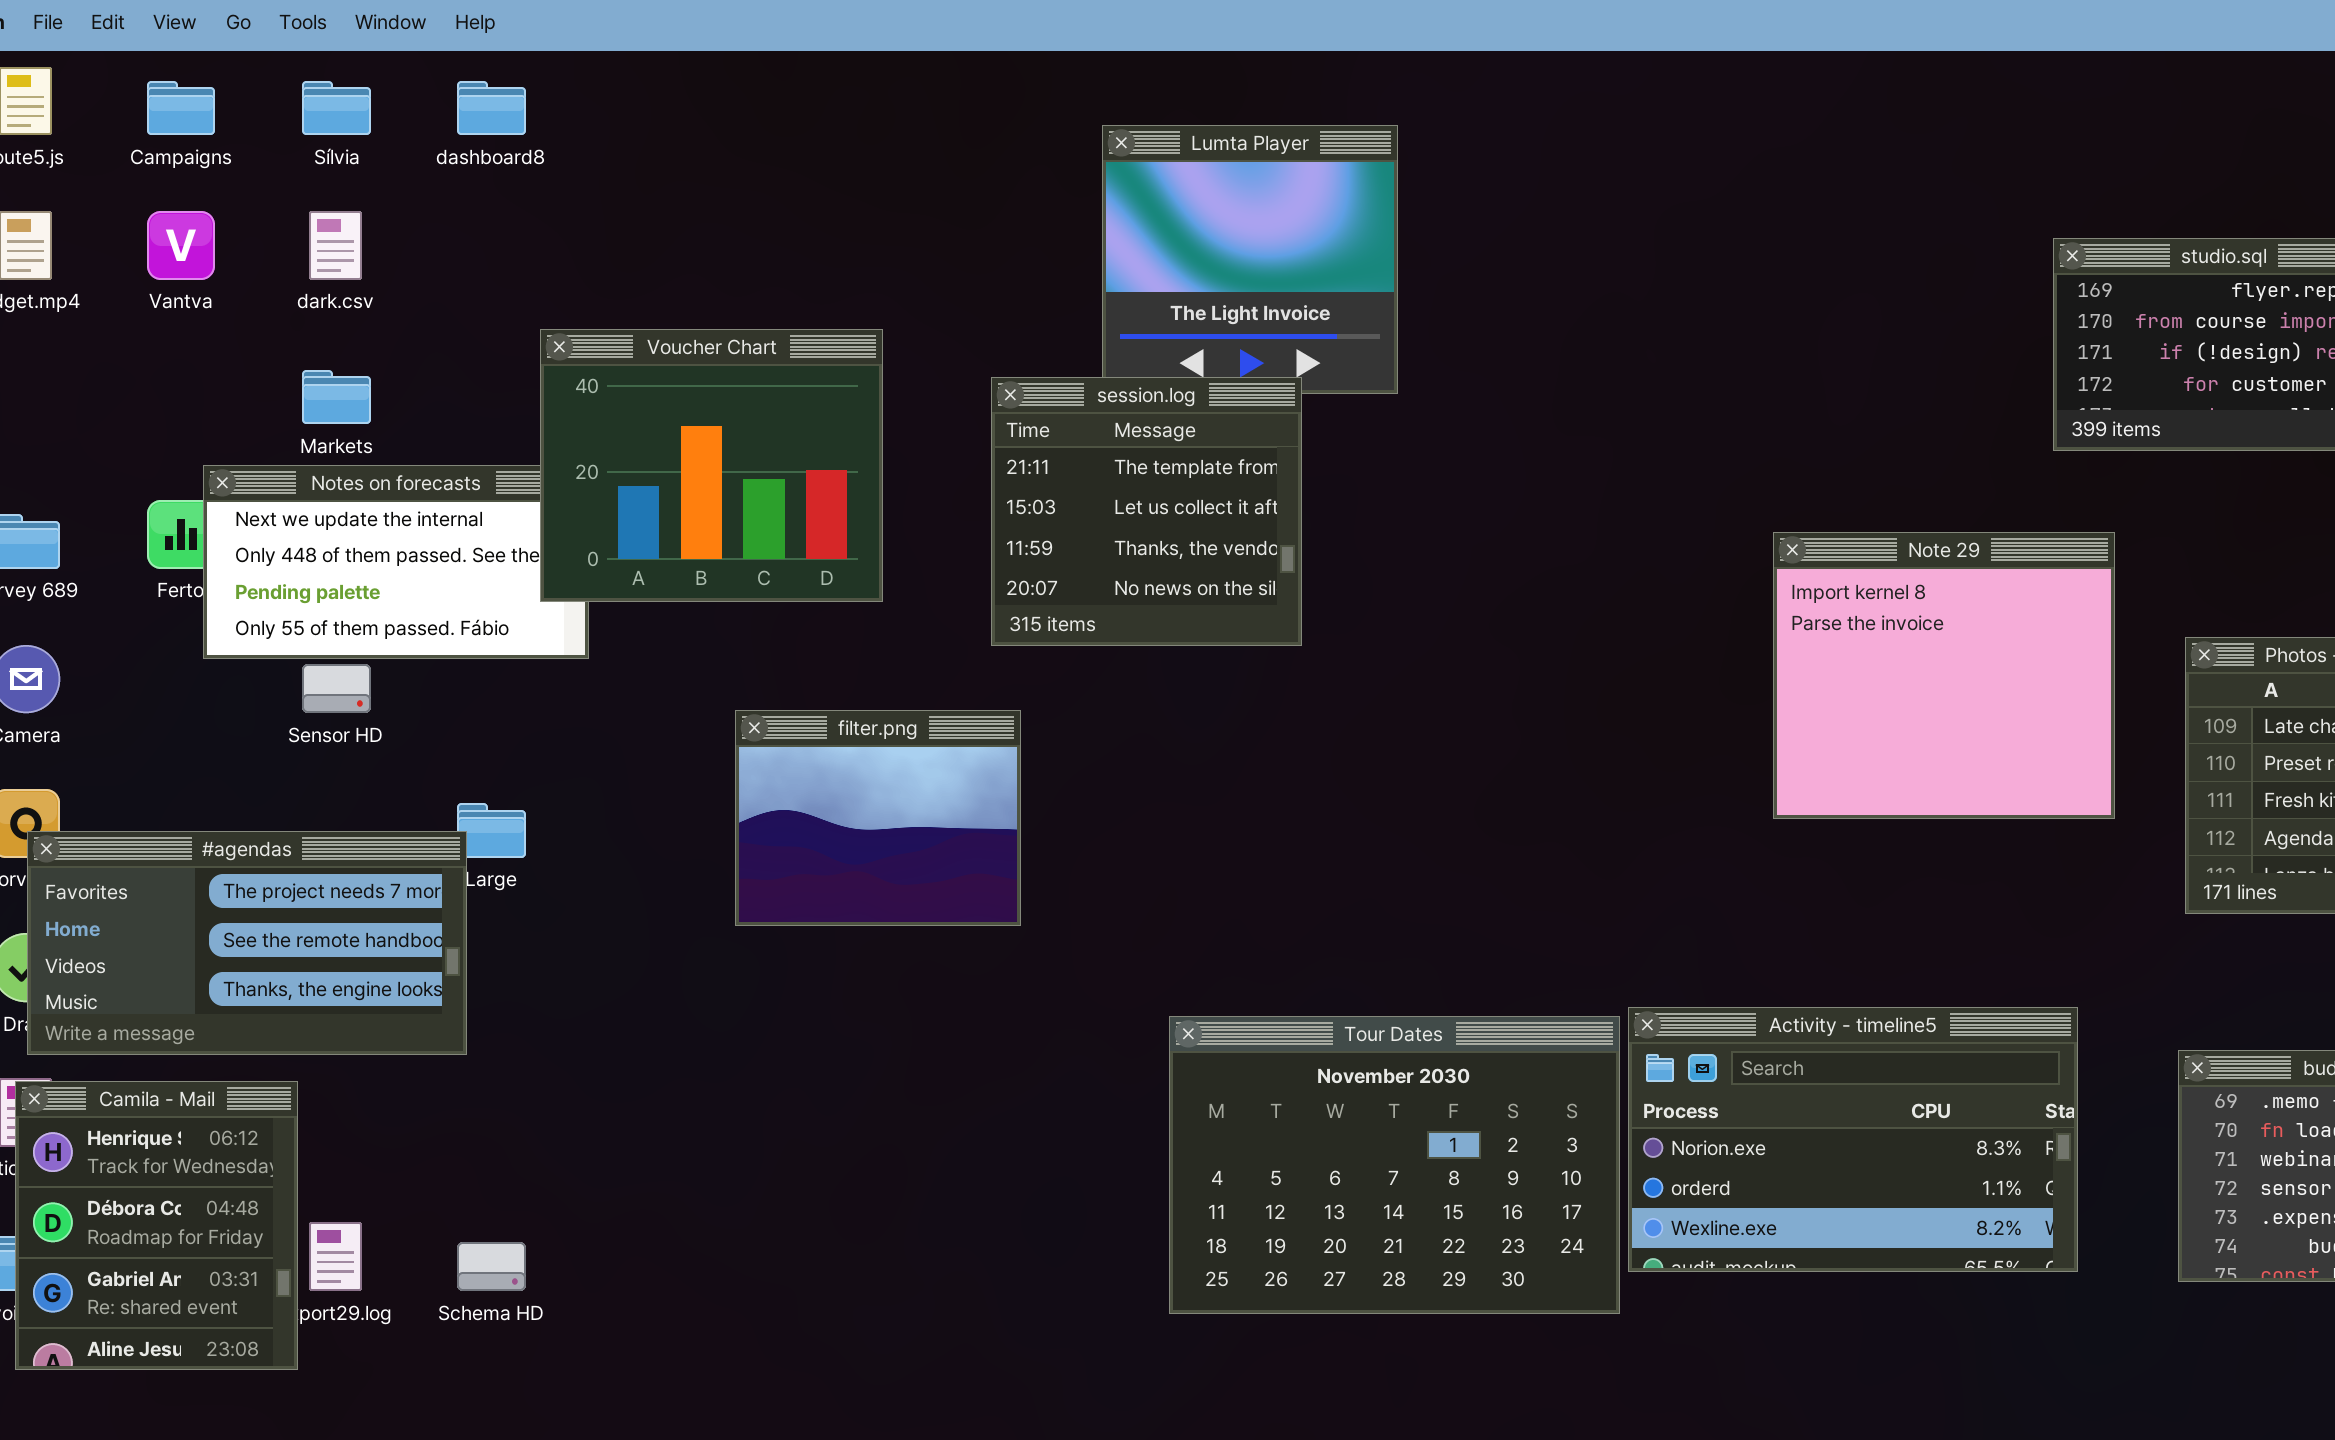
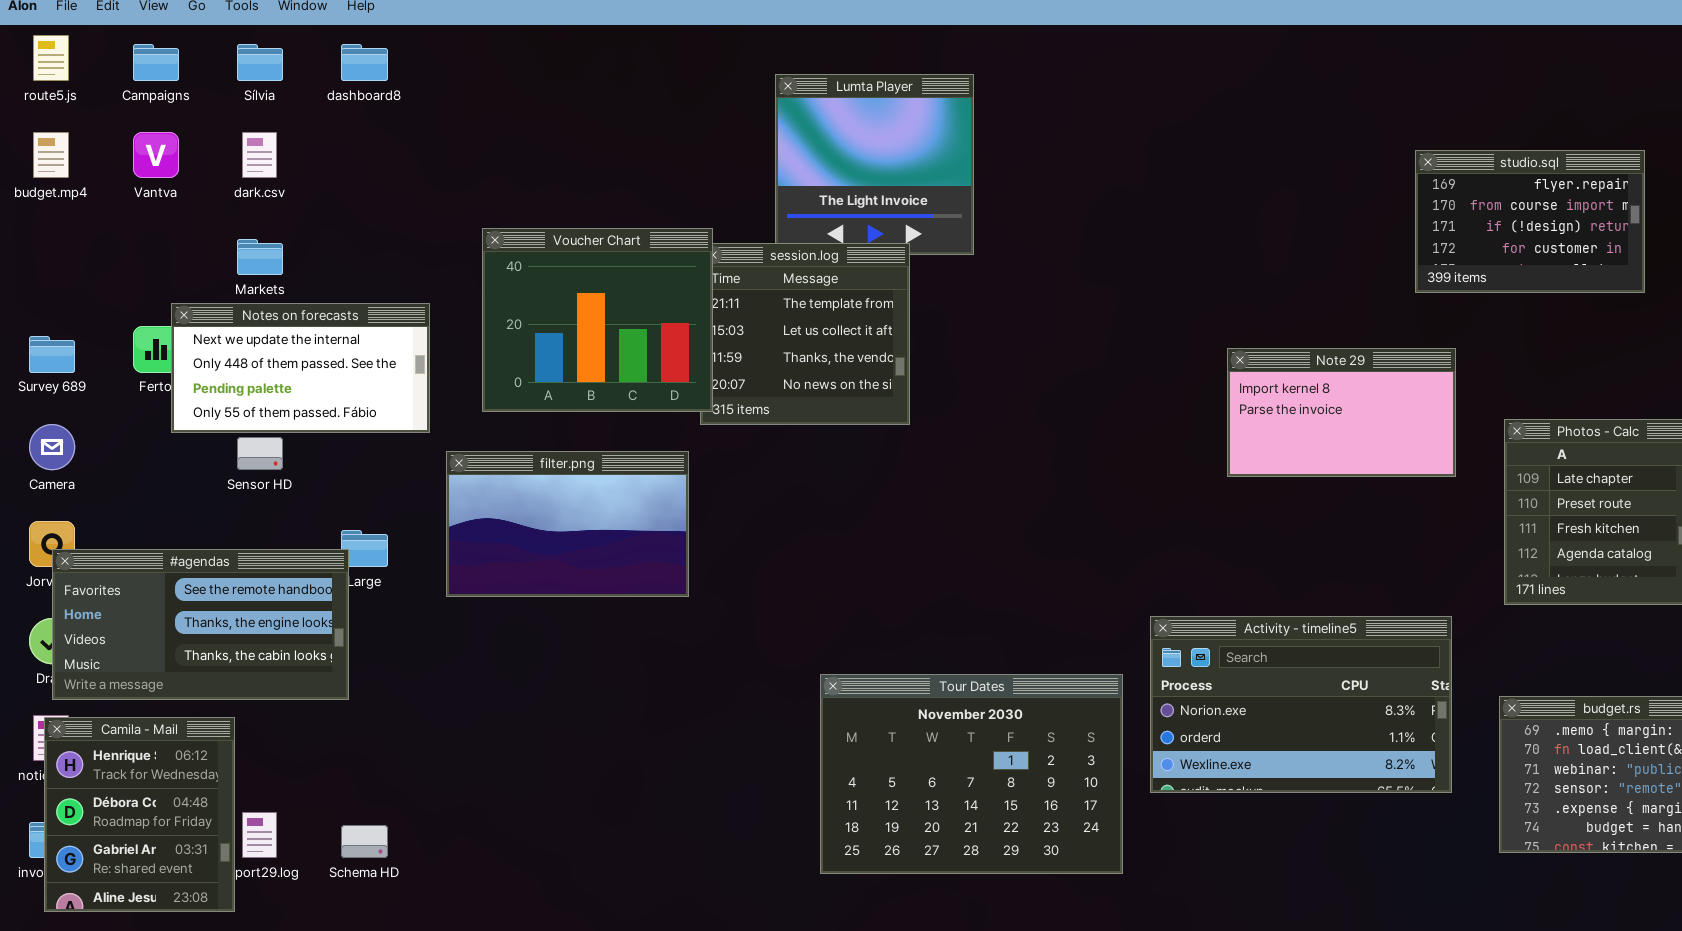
Voucher Chart: [540,329,883,602] -> [482,228,713,412], moved
Note 29: [1773,532,2115,819] -> [1227,348,1456,477], resized
filter.png: [735,710,1021,926] -> [446,451,689,597], moved, resized
#agendas: [27,831,467,1055] -> [52,549,349,700], scrolled down 1 row
Activity - timeline5: [1628,1007,2078,1272] -> [1150,616,1452,793], moved

